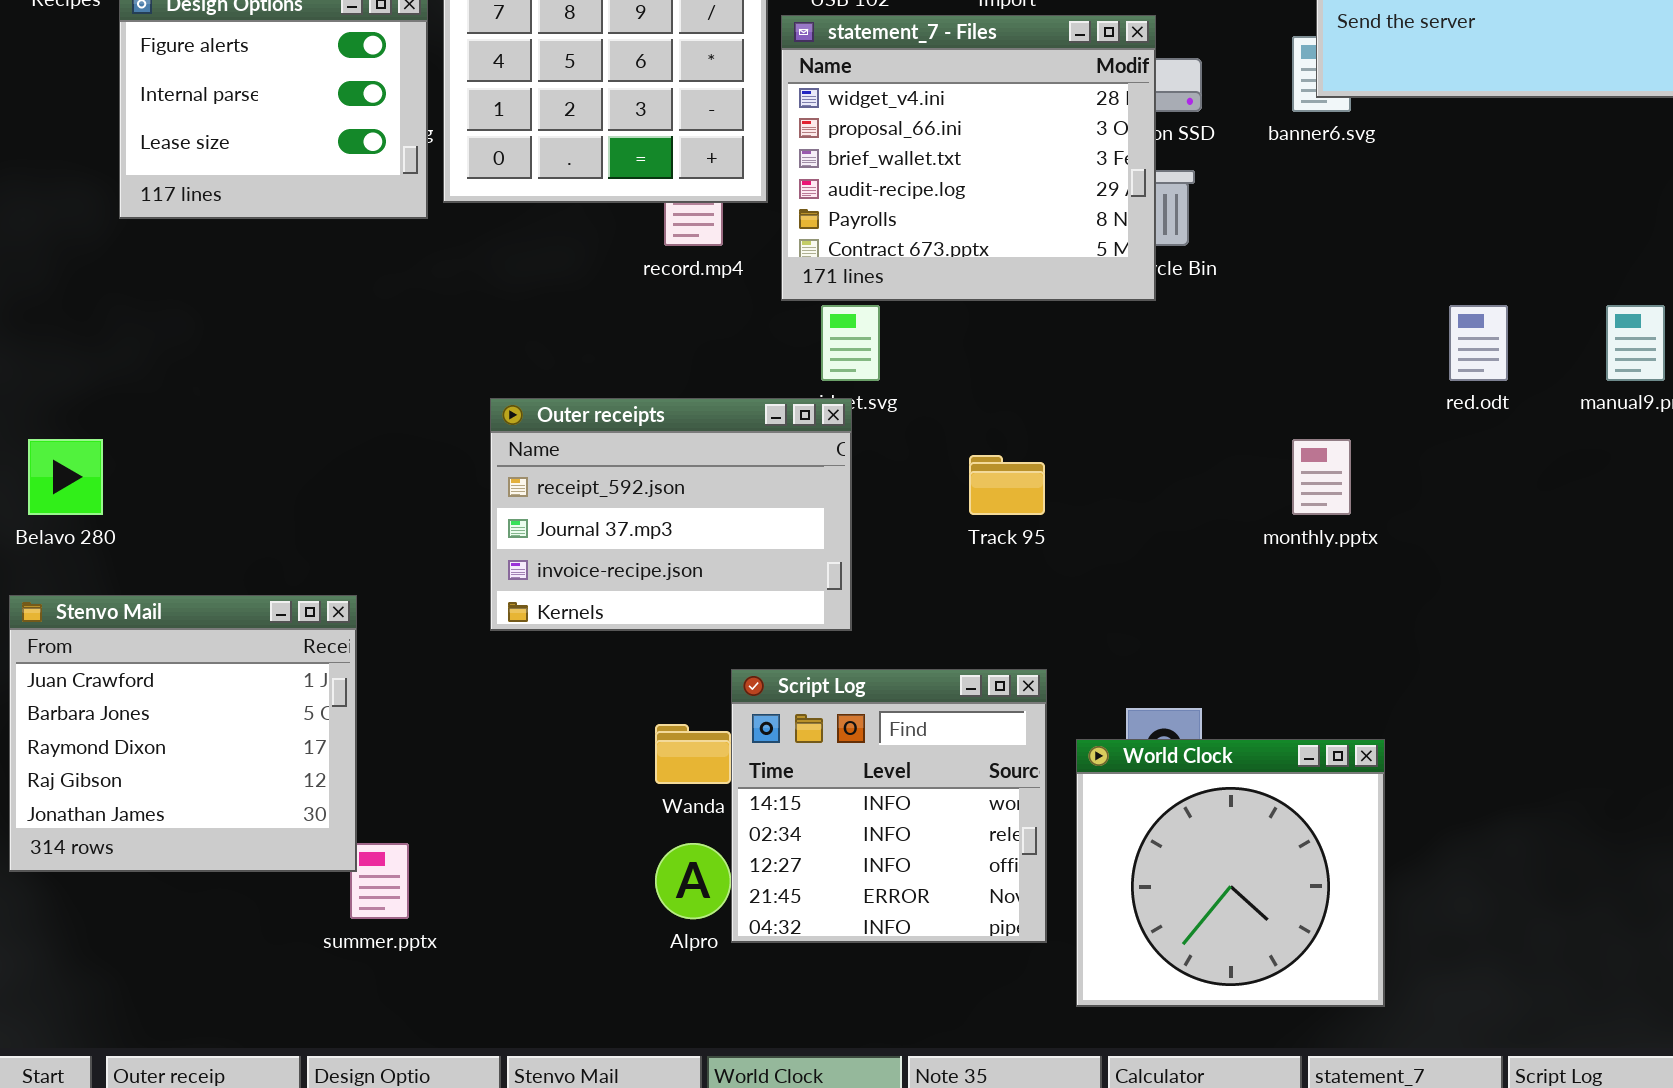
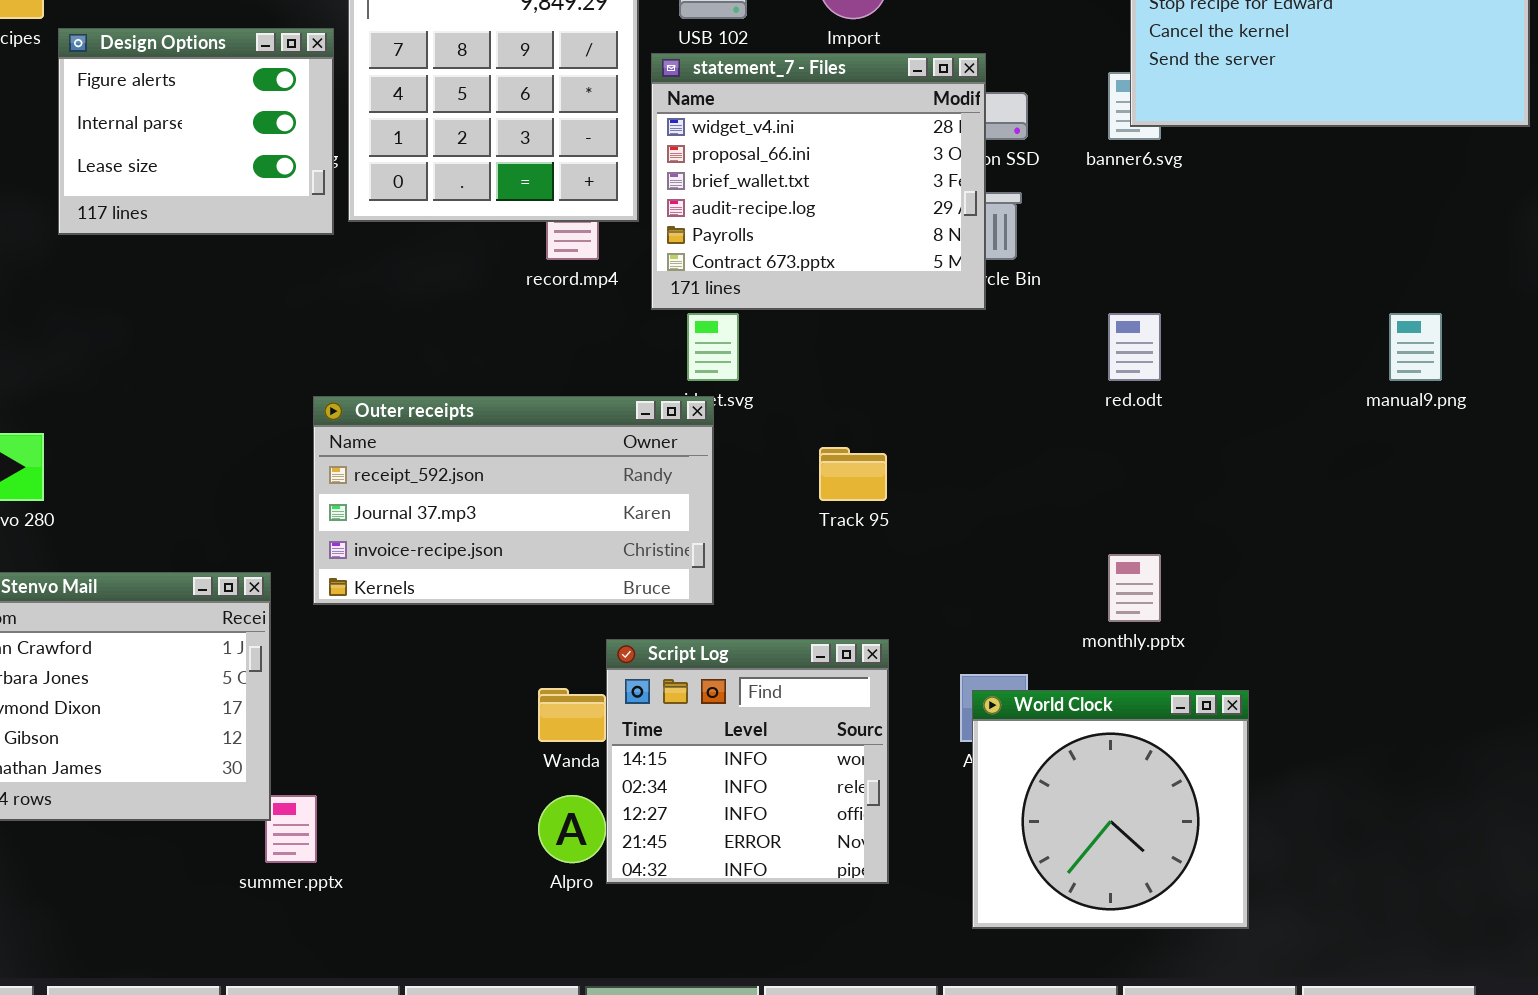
red.odt: [1449,305,1508,381] -> [1108,313,1161,381], moved
Outer receipts: [490,398,852,631] -> [313,396,714,605], resized
monthly.pptx: [1292,439,1351,515] -> [1108,554,1161,622], moved
World Clock: [1076,739,1385,1007] -> [972,690,1249,929], moved

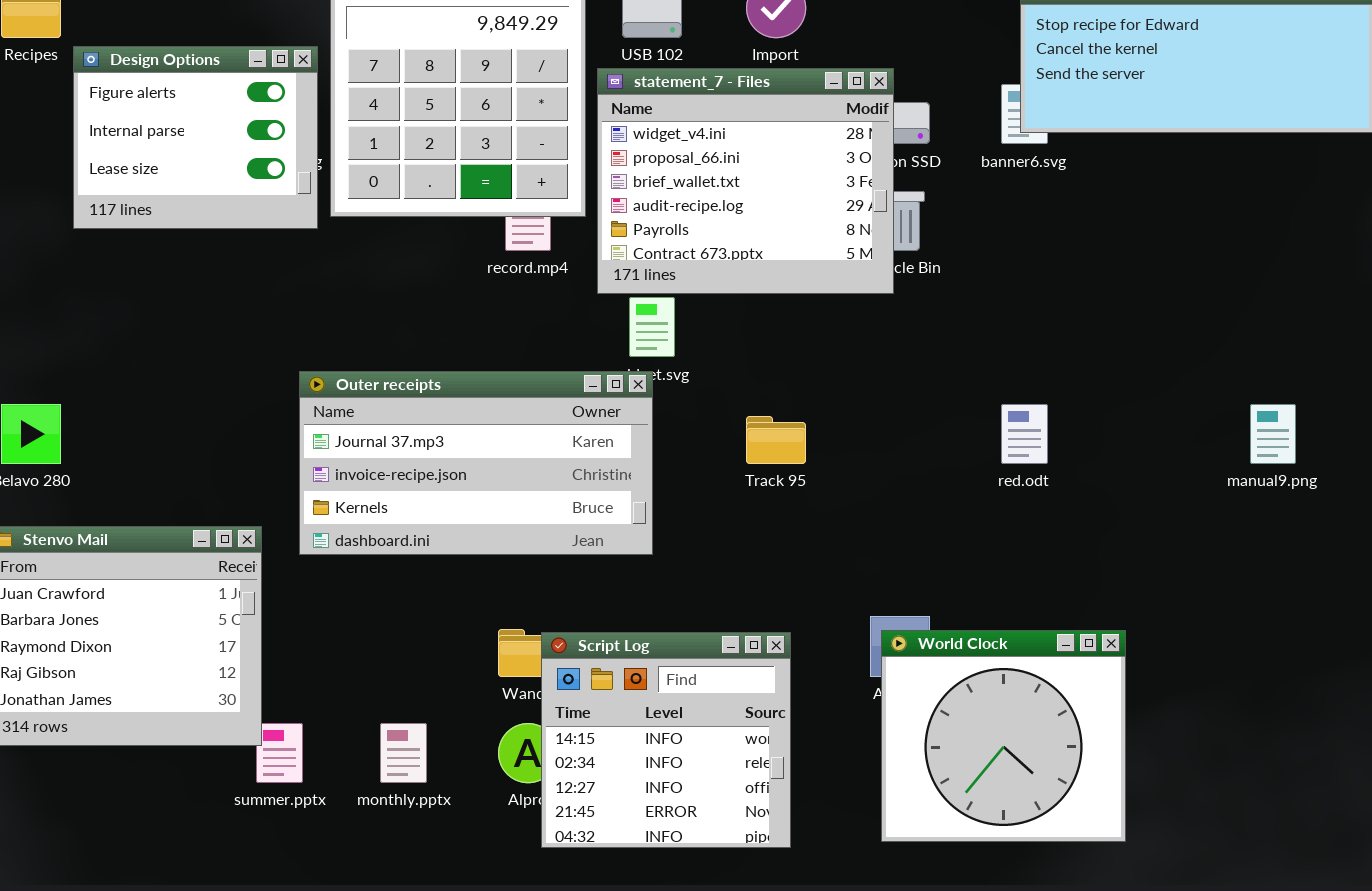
red.odt: [1108,313,1161,381] -> [1001,404,1048,464], moved
manual9.png: [1389,313,1442,381] -> [1250,404,1296,464], moved
Outer receipts: [313,396,714,605] -> [299,371,653,555], scrolled down 1 row
monthly.pptx: [1108,554,1161,622] -> [380,723,427,783], moved
Script Log: [606,639,889,884] -> [541,632,791,848], moved

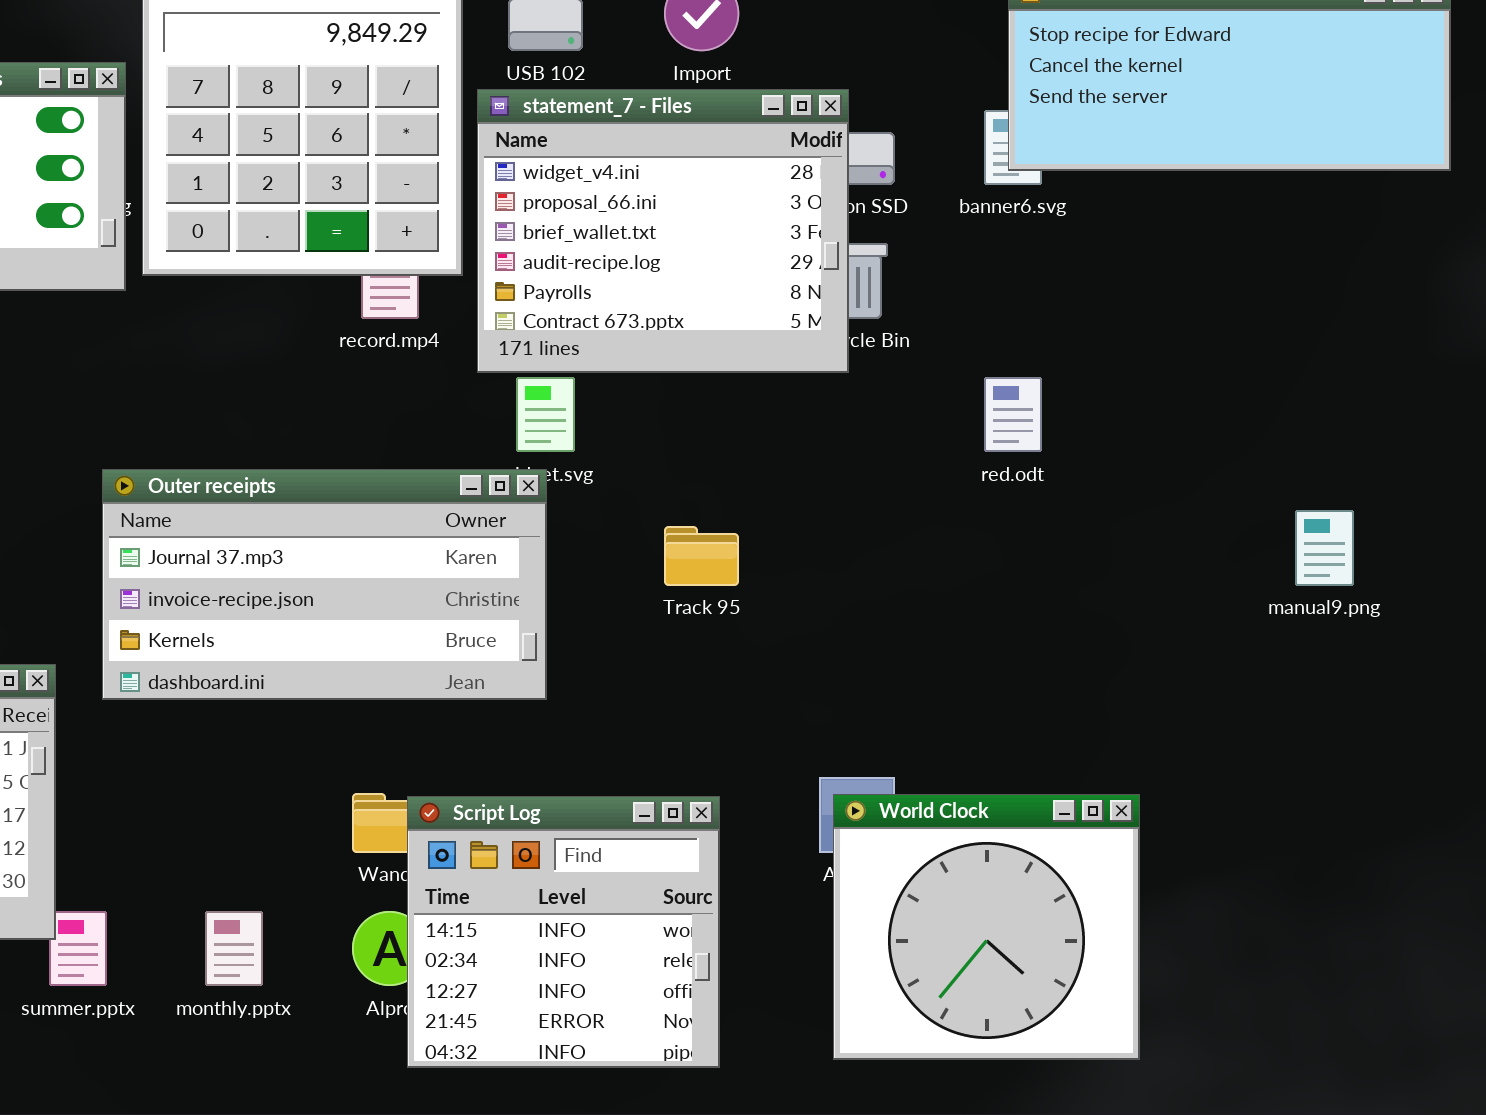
red.odt: [1001,404,1048,464] -> [984,377,1042,452], moved

